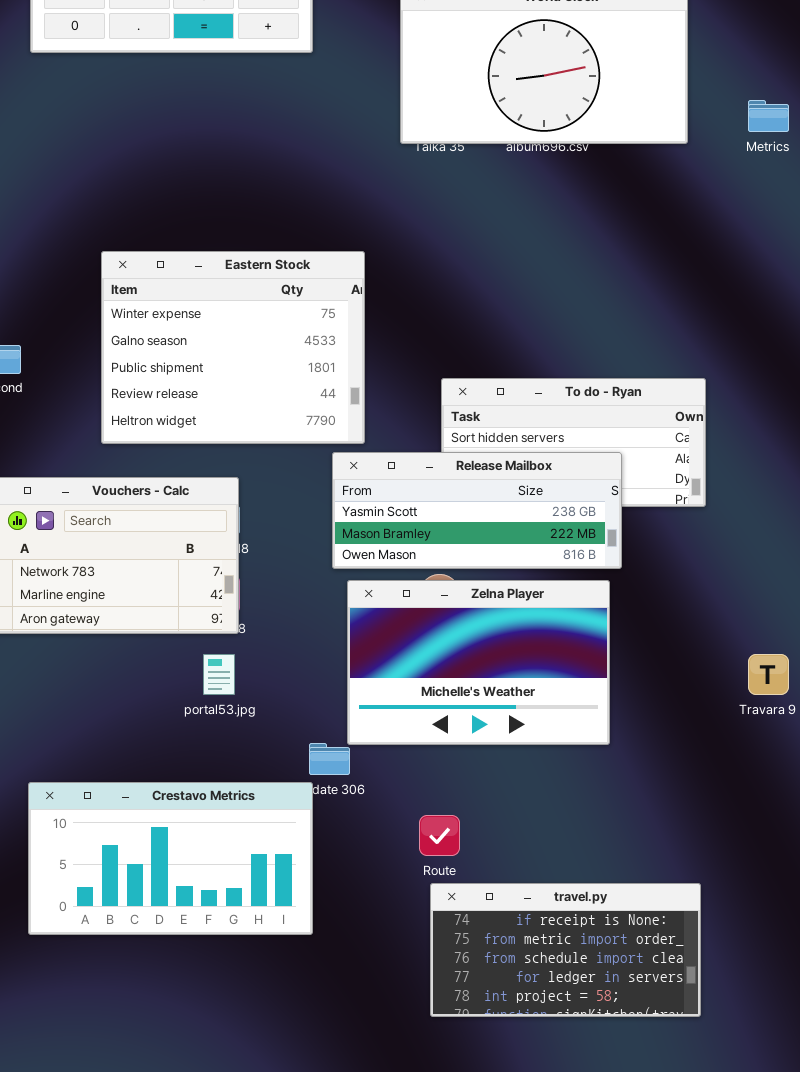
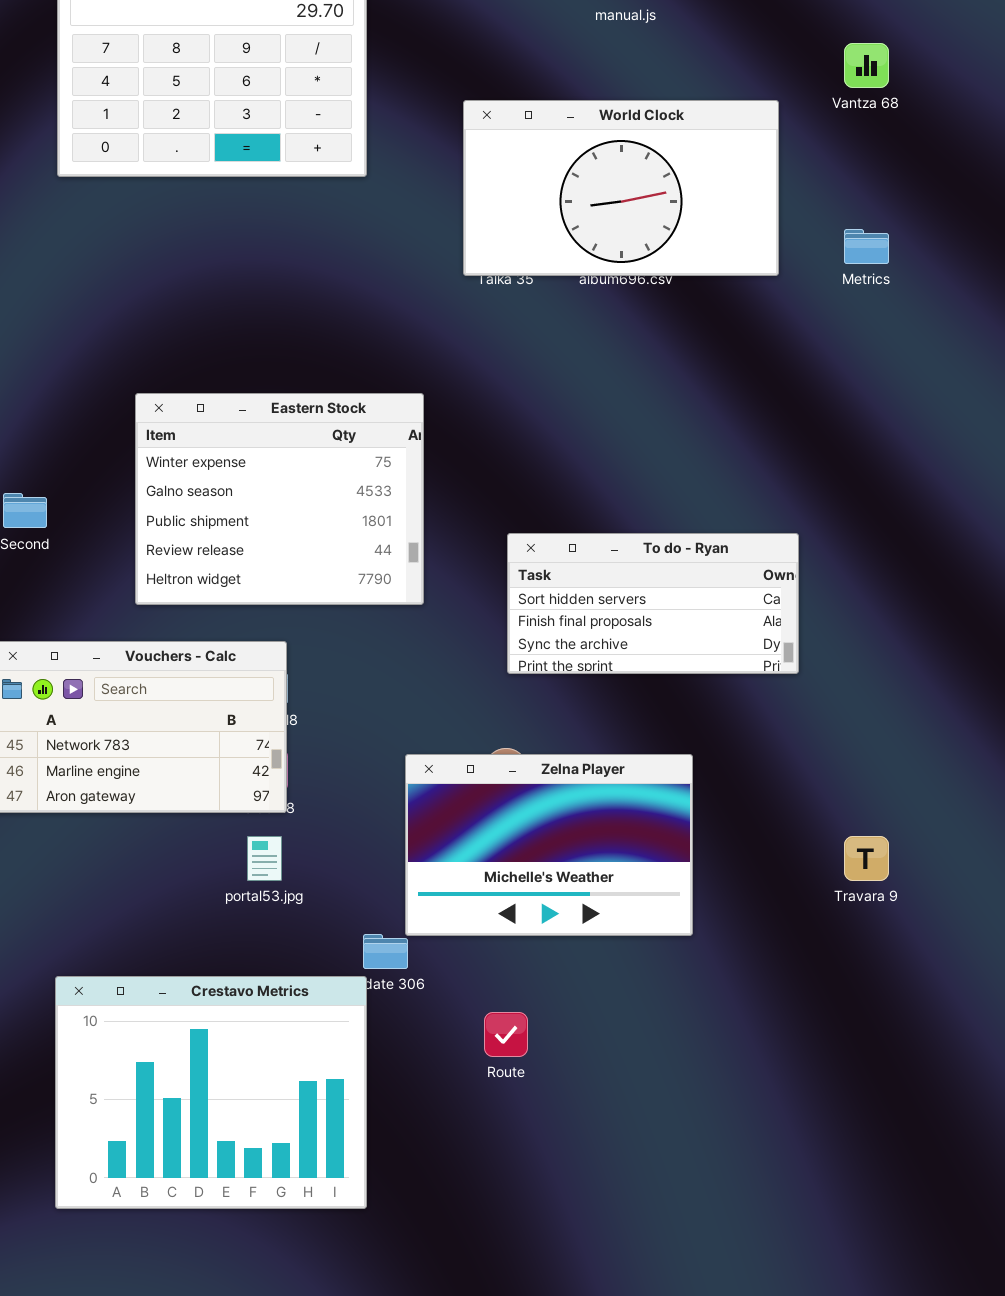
Release Mailbox: [332,452,622,569] -> none, closed
Crestavo Metrics: [28,782,313,935] -> [55,976,367,1209], resized
travel.py: [430,883,701,1017] -> none, closed

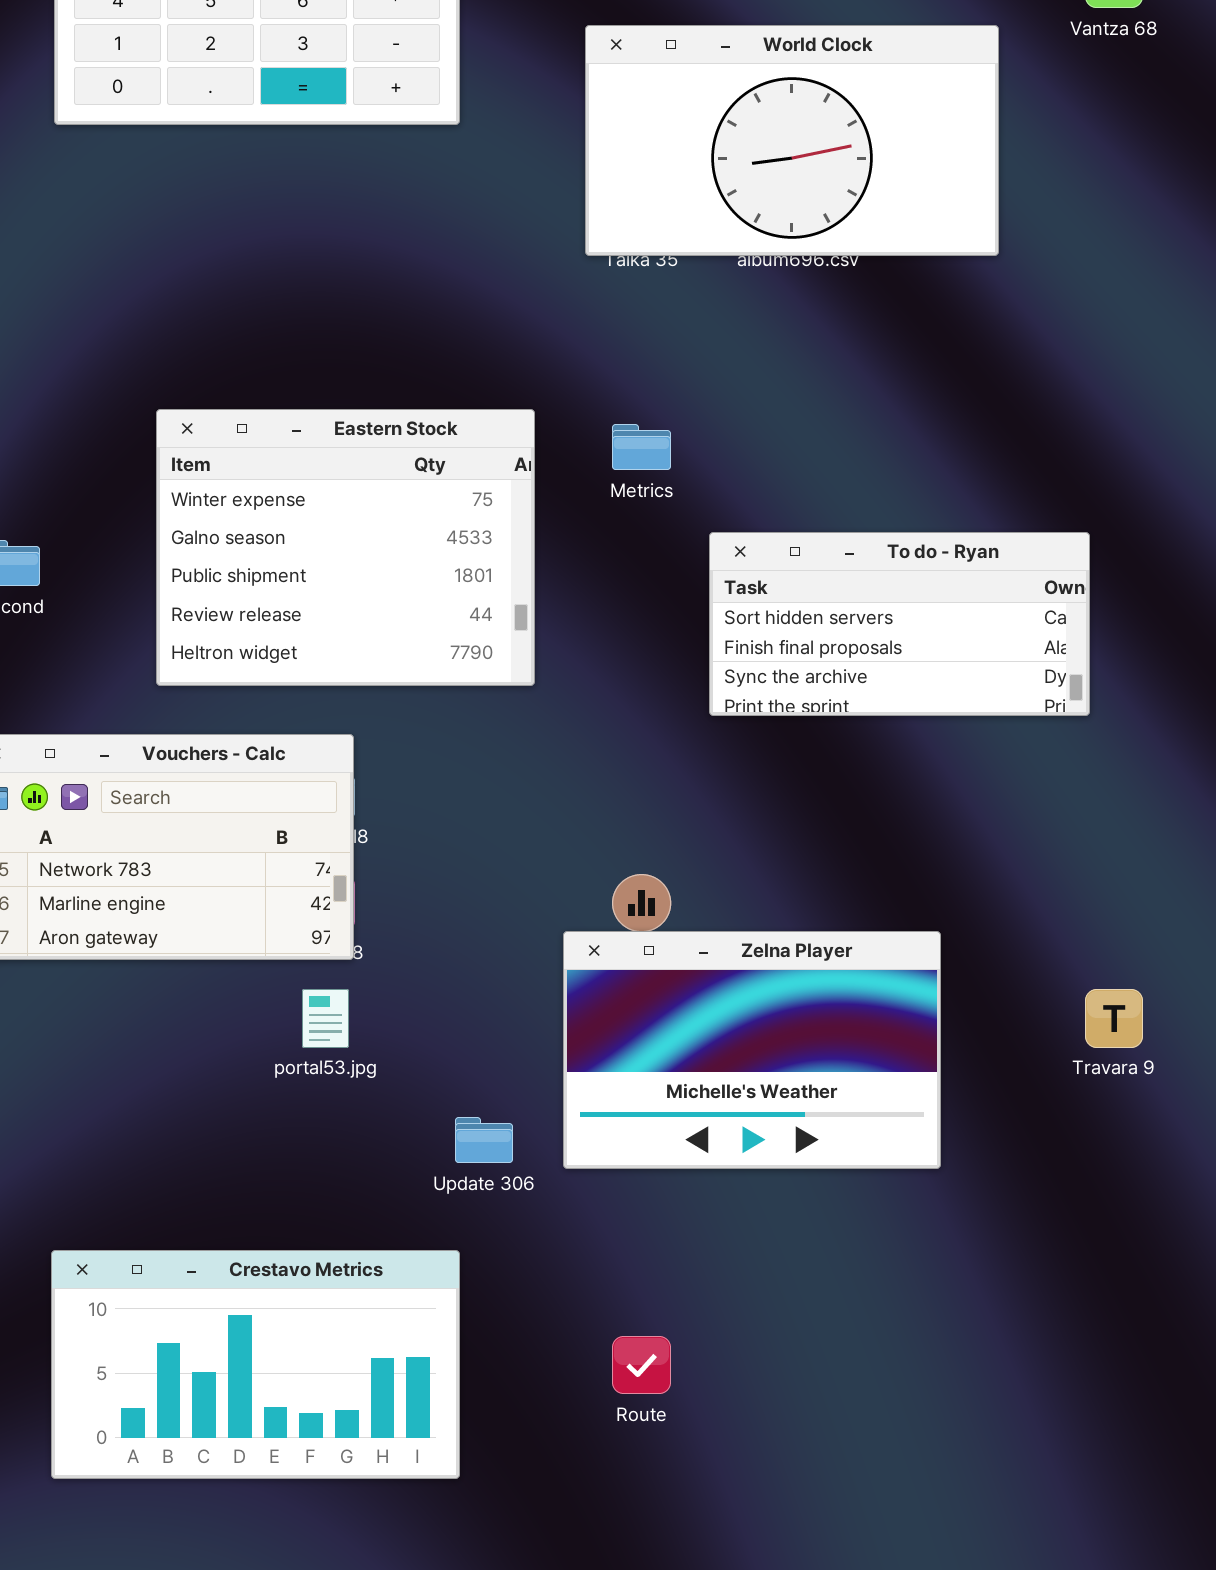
Metrics: [844,229,889,264] -> [612,424,671,470], moved
To do - Ryan: [507,533,799,674] -> [709,532,1090,716], moved
Zelna Player: [405,754,693,936] -> [563,931,941,1169], moved
Crestavo Metrics: [55,976,367,1209] -> [51,1250,460,1479], resized
Route: [484,1012,528,1057] -> [612,1336,671,1394], moved

